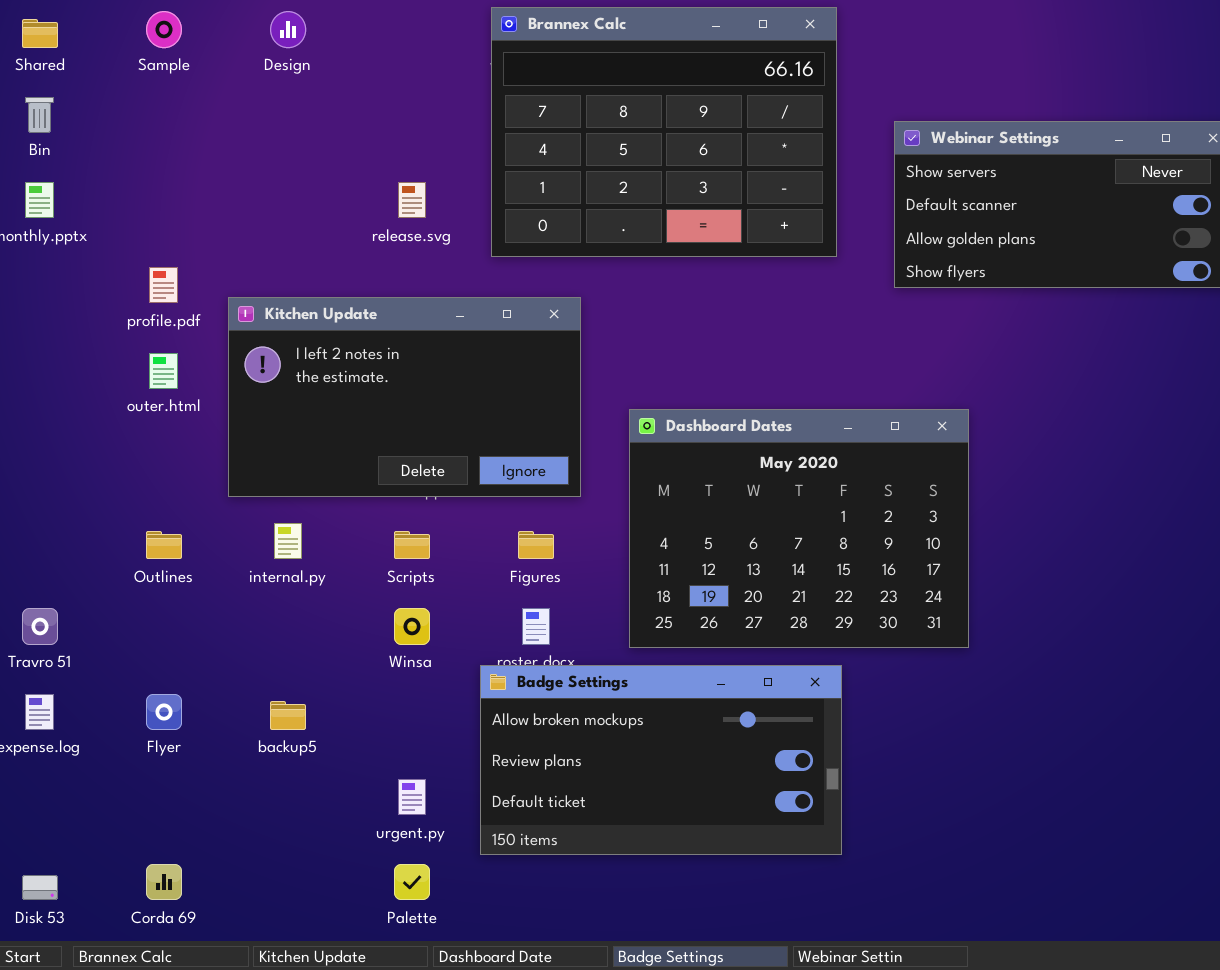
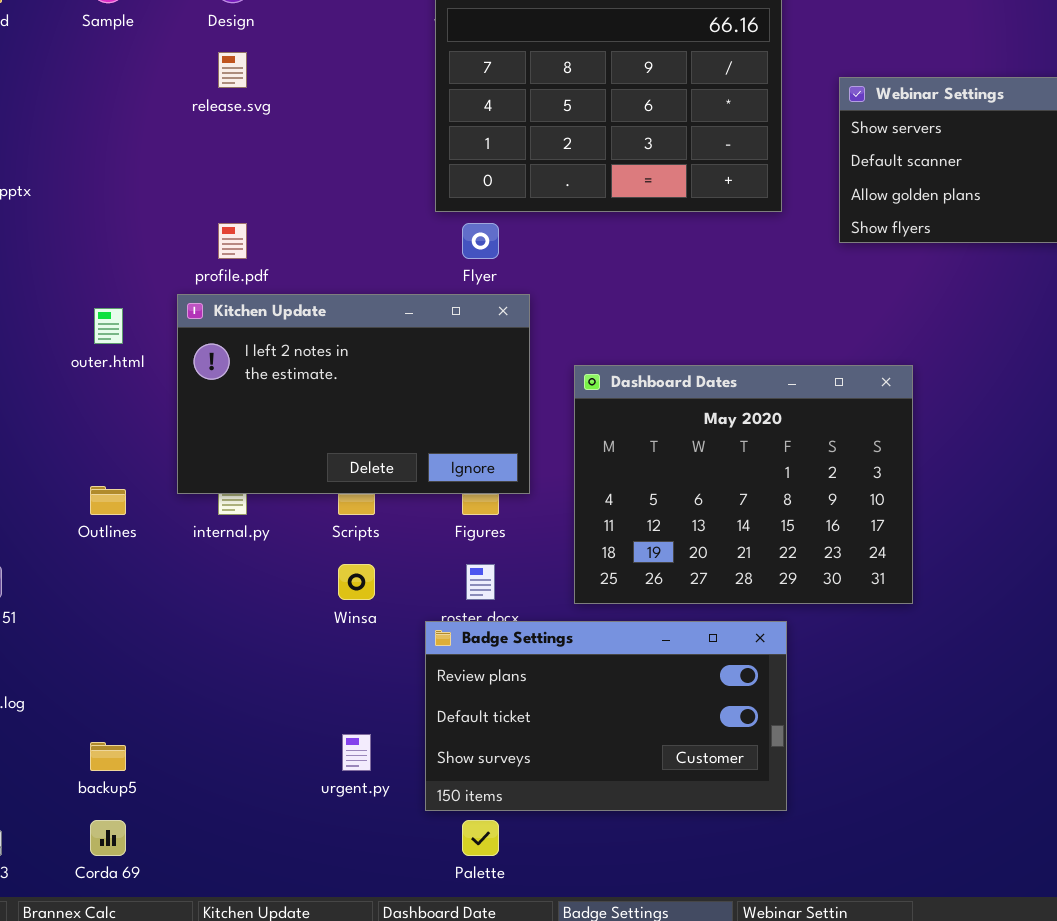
release.svg: [398,182,426,218] -> [218,52,247,88], moved
profile.pdf: [149,267,178,303] -> [218,223,247,259], moved
Kitchen Update: [228,297,581,497] -> [177,294,530,494], moved
Badge Settings: [480,665,842,855] -> [425,621,787,811], scrolled down 1 row
Flyer: [146,694,182,730] -> [462,223,499,259], moved
backup5: [270,701,306,730] -> [90,742,126,771], moved
Palette: [394,864,430,900] -> [462,820,499,856], moved

